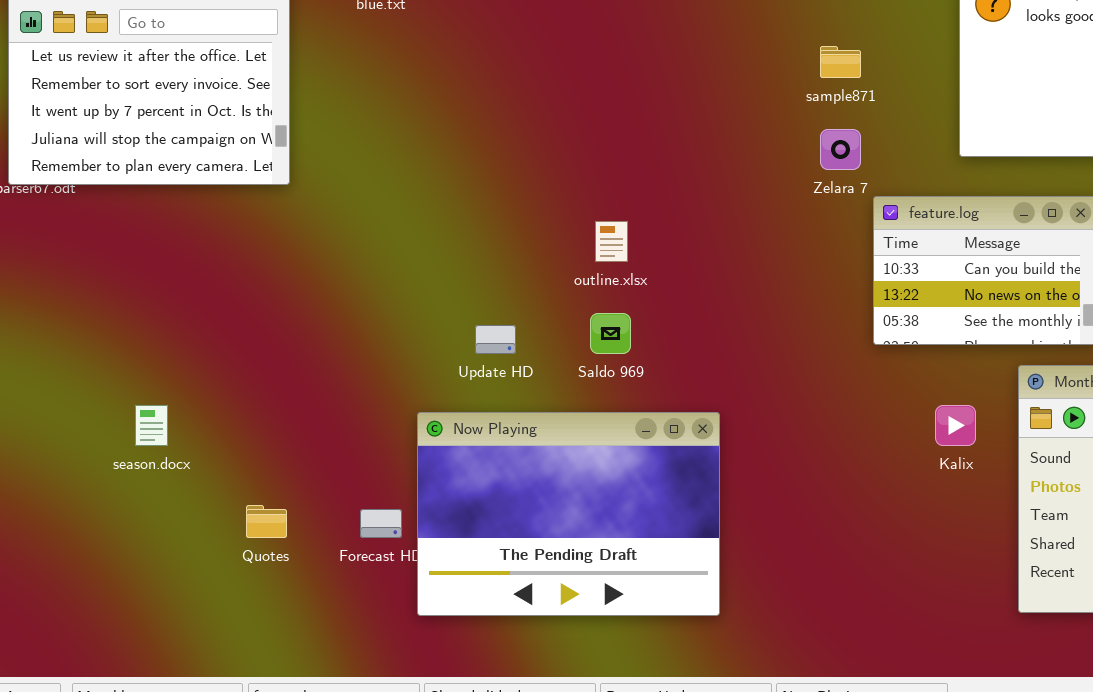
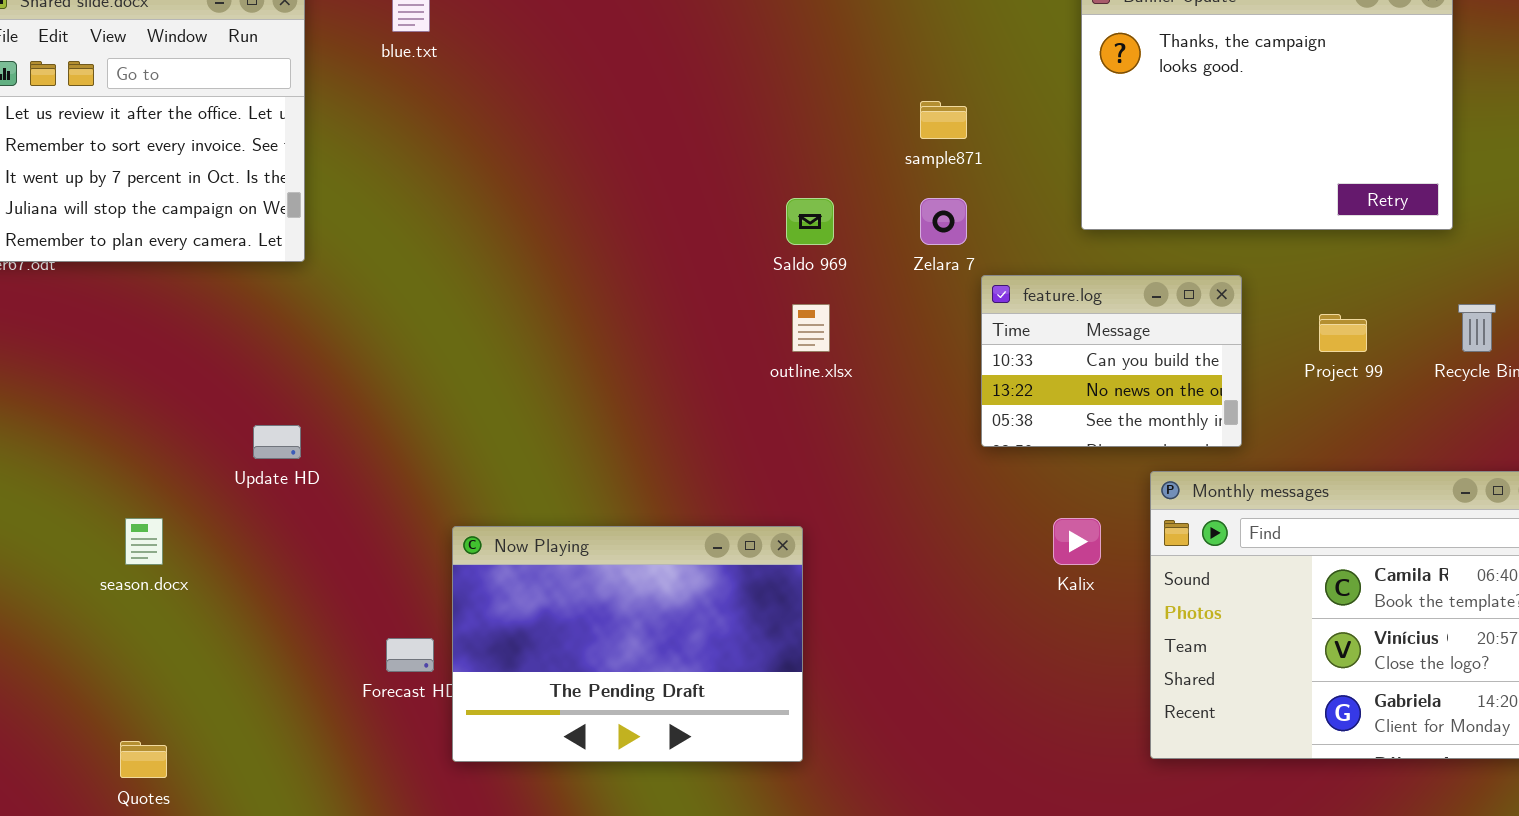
outline.xlsx: [595,221,628,262] -> [792,304,830,352], moved
Saldo 969: [590,313,631,354] -> [786,198,834,245], moved
Update HD: [475,325,516,354] -> [253,425,301,459], moved
Quotes: [246,505,287,538] -> [120,741,167,778], moved

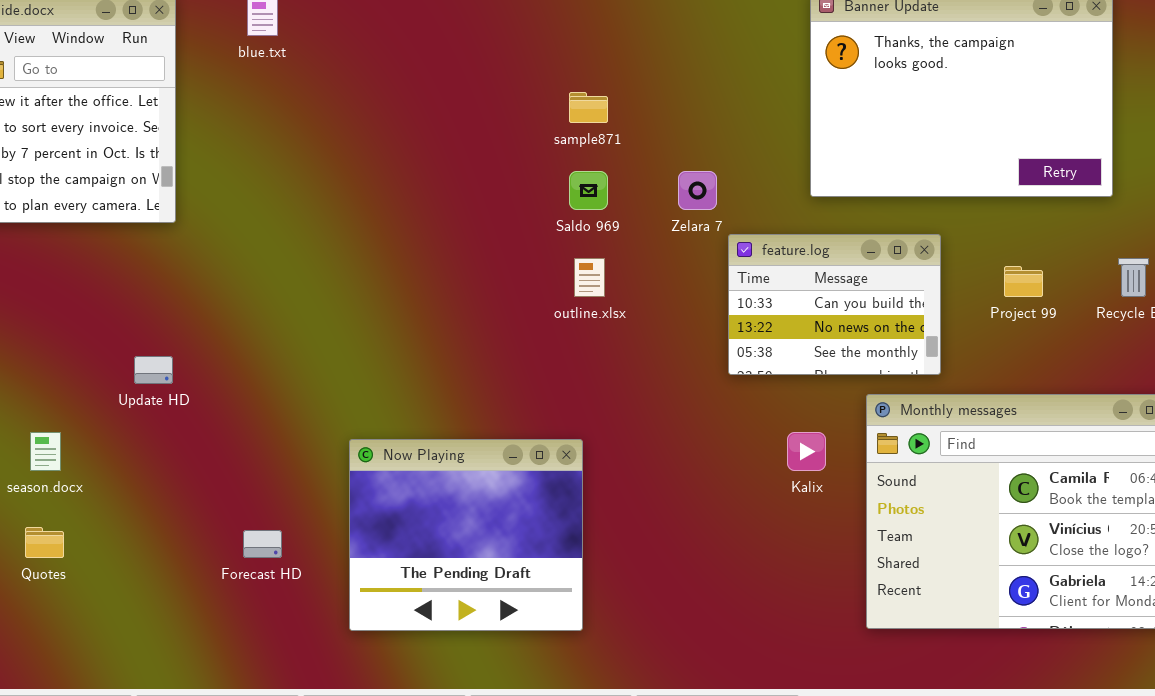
sample871: [920,101,967,139] -> [569,92,608,123], moved
Now Playing: [452,526,803,762] -> [349,439,583,631], resized
Quotes: [120,741,167,778] -> [25,527,64,558], moved

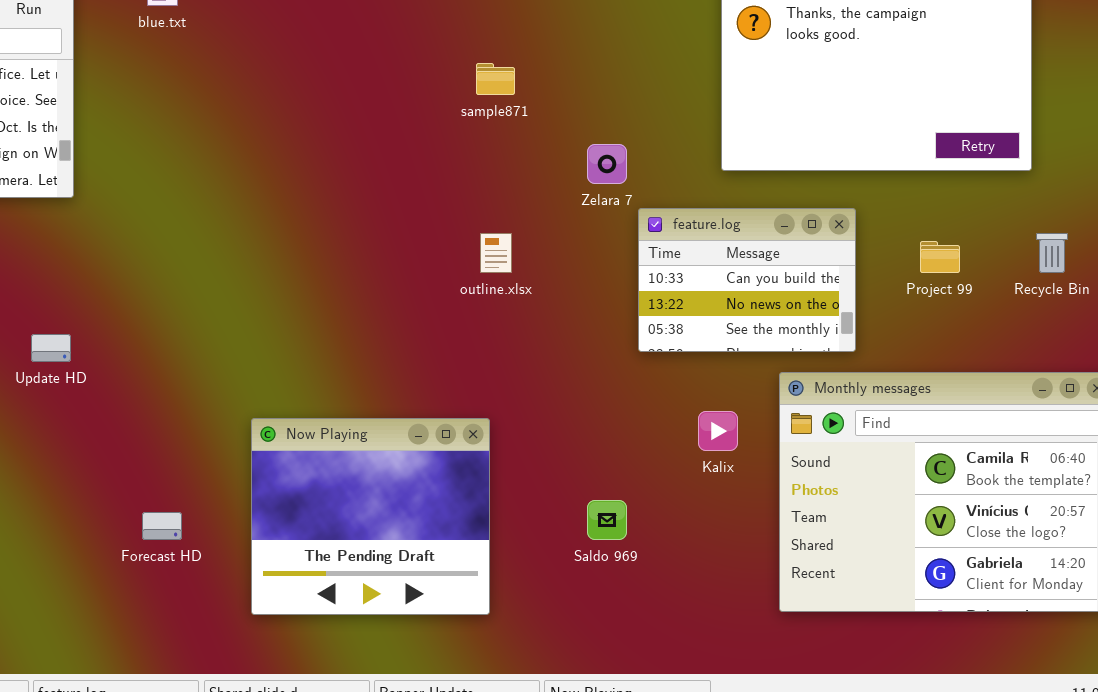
Saldo 969: [569,171,608,210] -> [587,500,627,540], moved

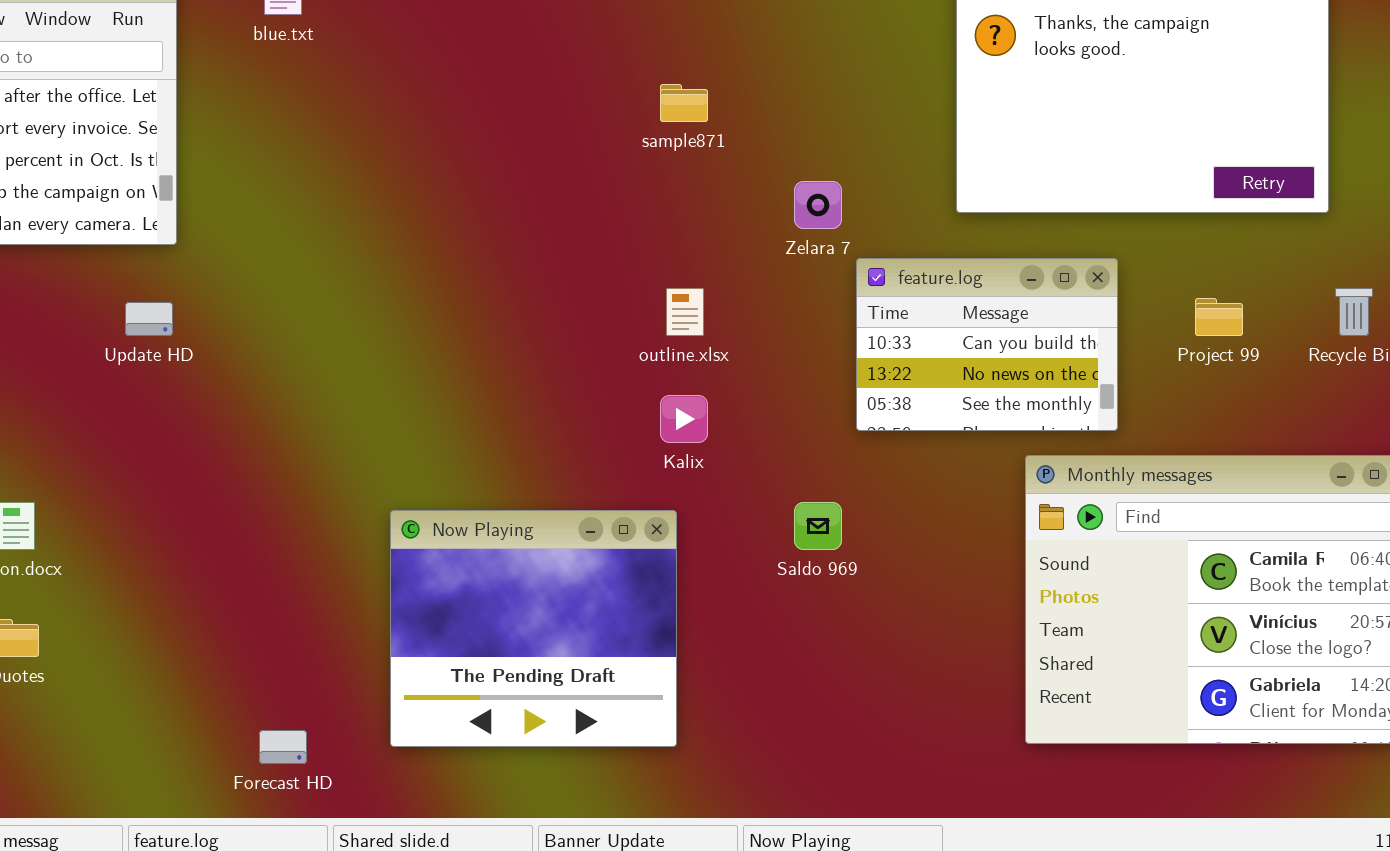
Update HD: [31,334,71,362] -> [125,302,173,336], moved
Kalix: [698,411,738,451] -> [660,395,708,443], moved
Saldo 969: [587,500,627,540] -> [794,502,842,550], moved
Forecast HD: [142,512,182,540] -> [259,730,307,764], moved

